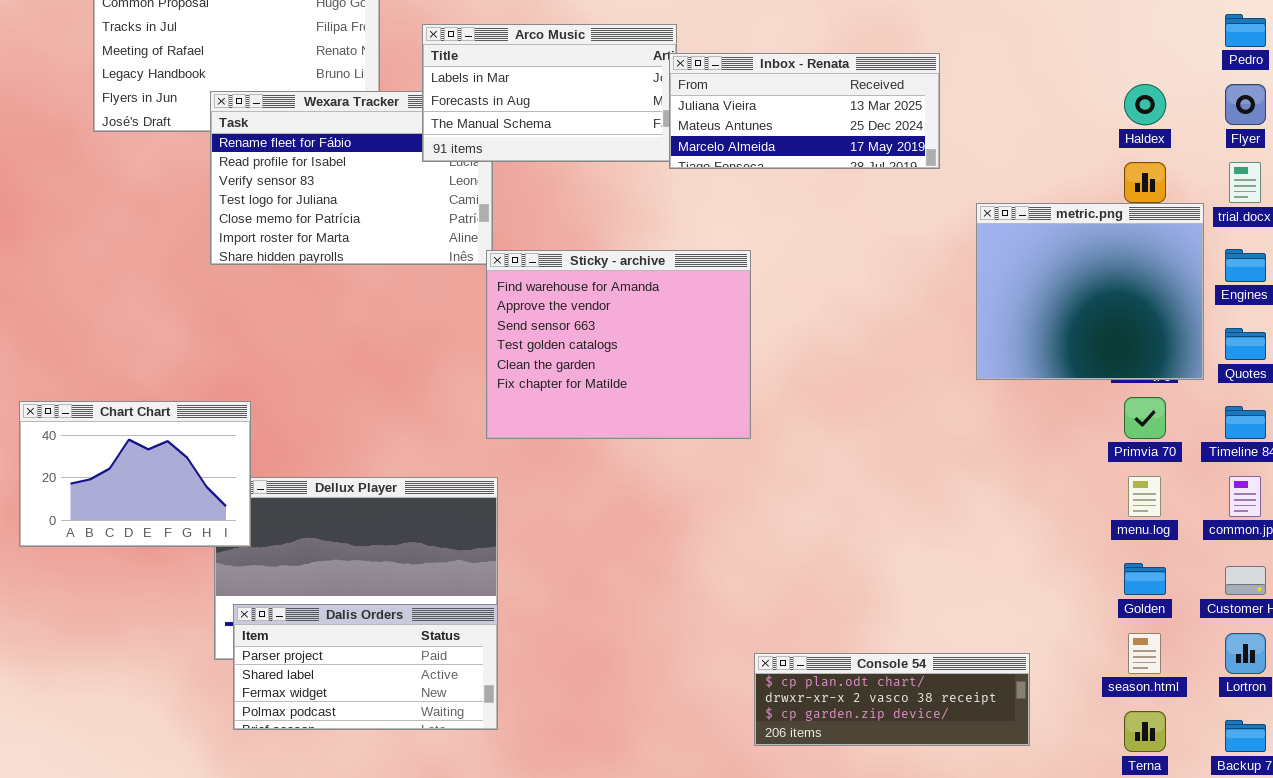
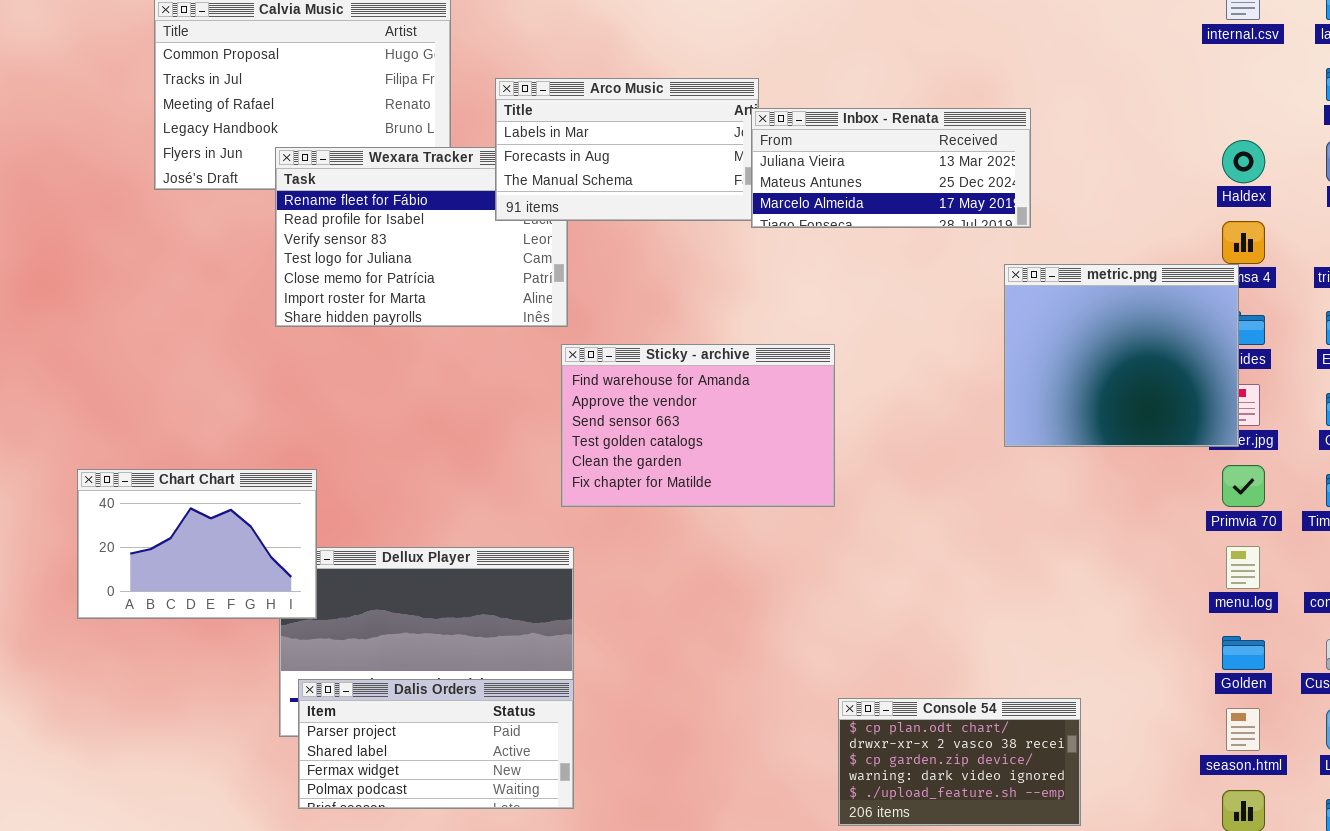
metric.png: [976,203,1204,380] -> [1004,264,1239,447], moved
Sticky - archive: [486,250,751,439] -> [561,344,835,507], resized
Console 54: [754,653,1030,746] -> [838,698,1081,826], resized

